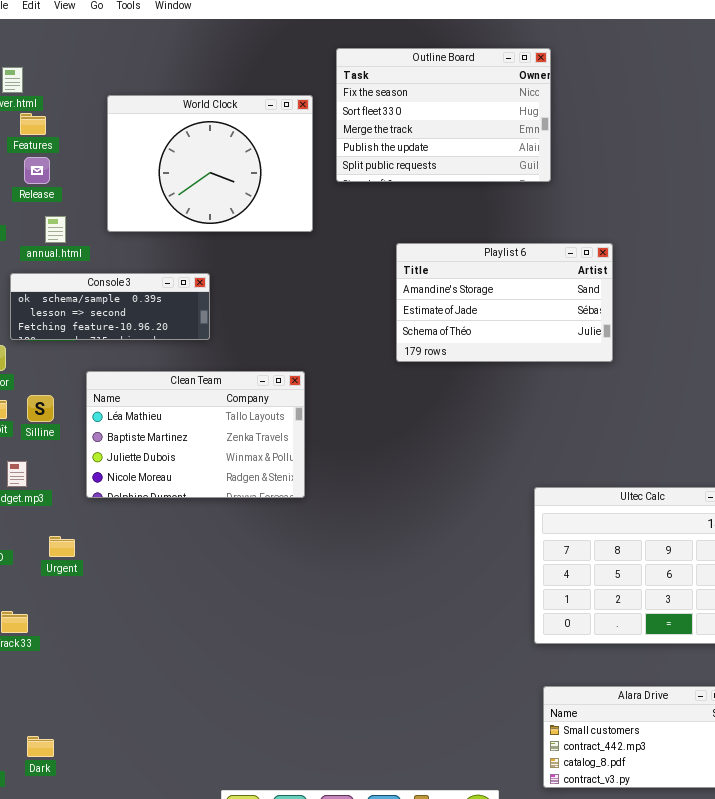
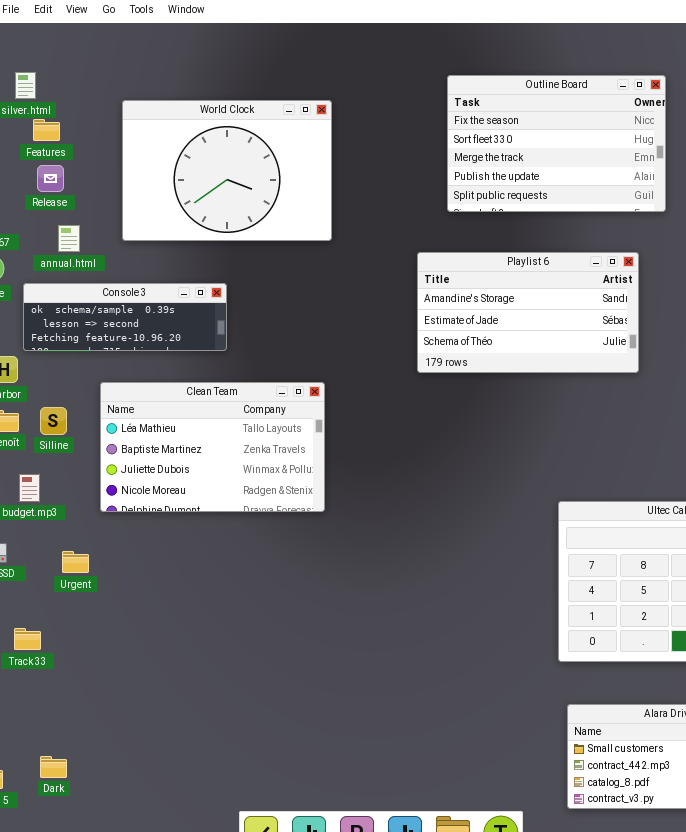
Outline Board: [336,48,551,182] -> [447,75,666,212], moved

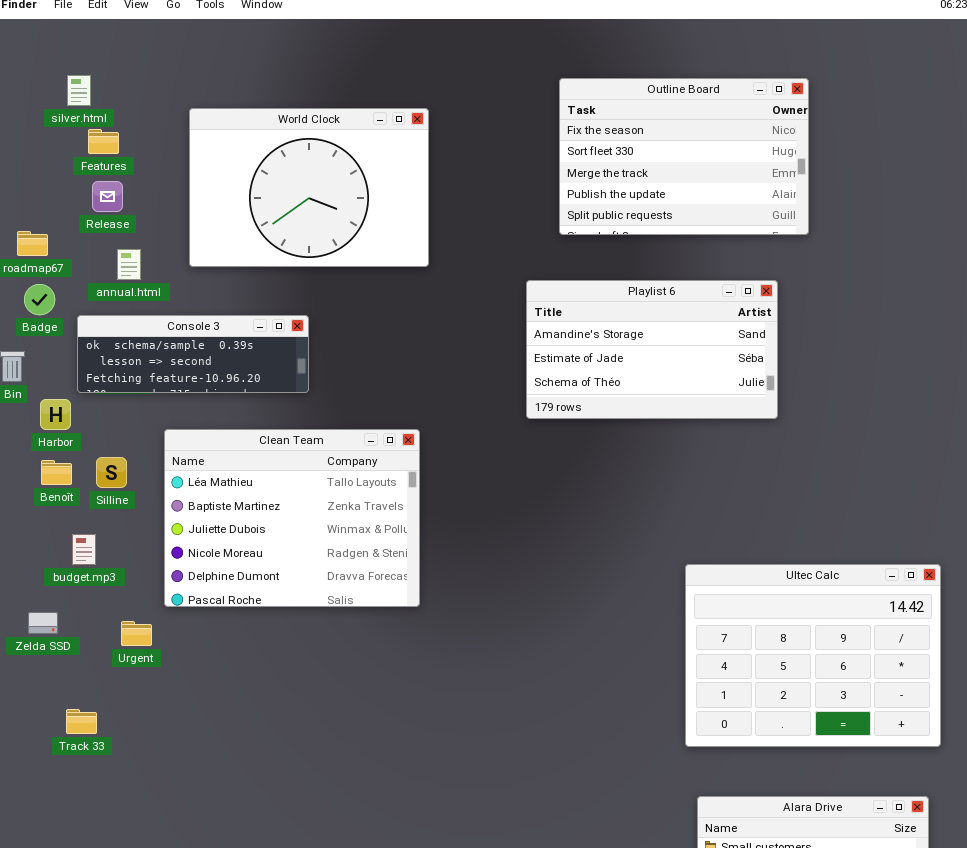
Clean Team: [100,382,325,512] -> [164,429,420,607], resized

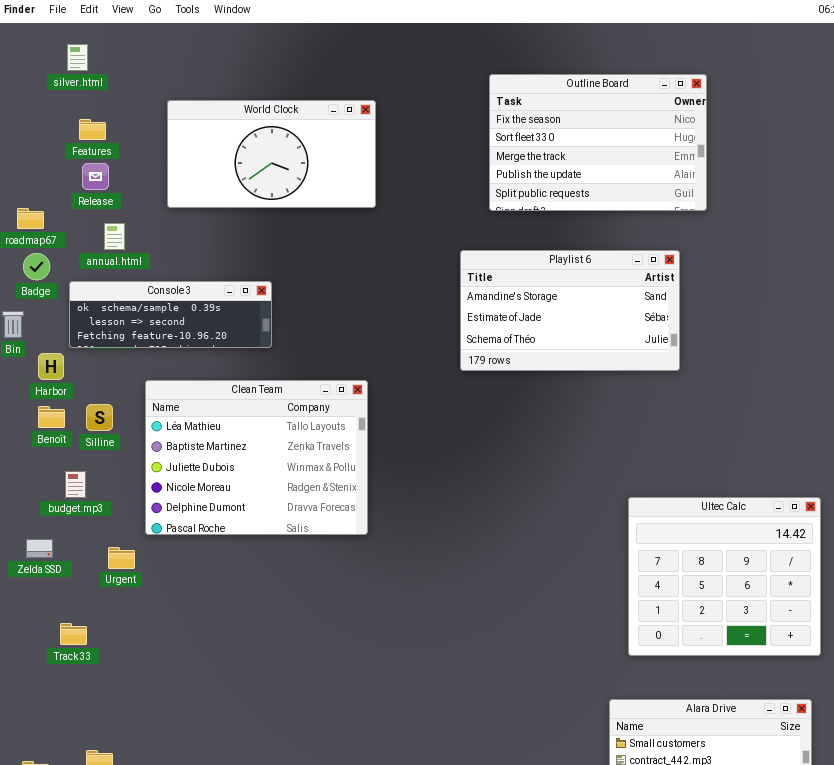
silver.html: [67,75,91,106] -> [67,44,88,71], moved
World Clock: [189,108,429,267] -> [167,100,376,208], resized
Ultec Calc: [685,564,941,747] -> [628,497,821,656], resized

